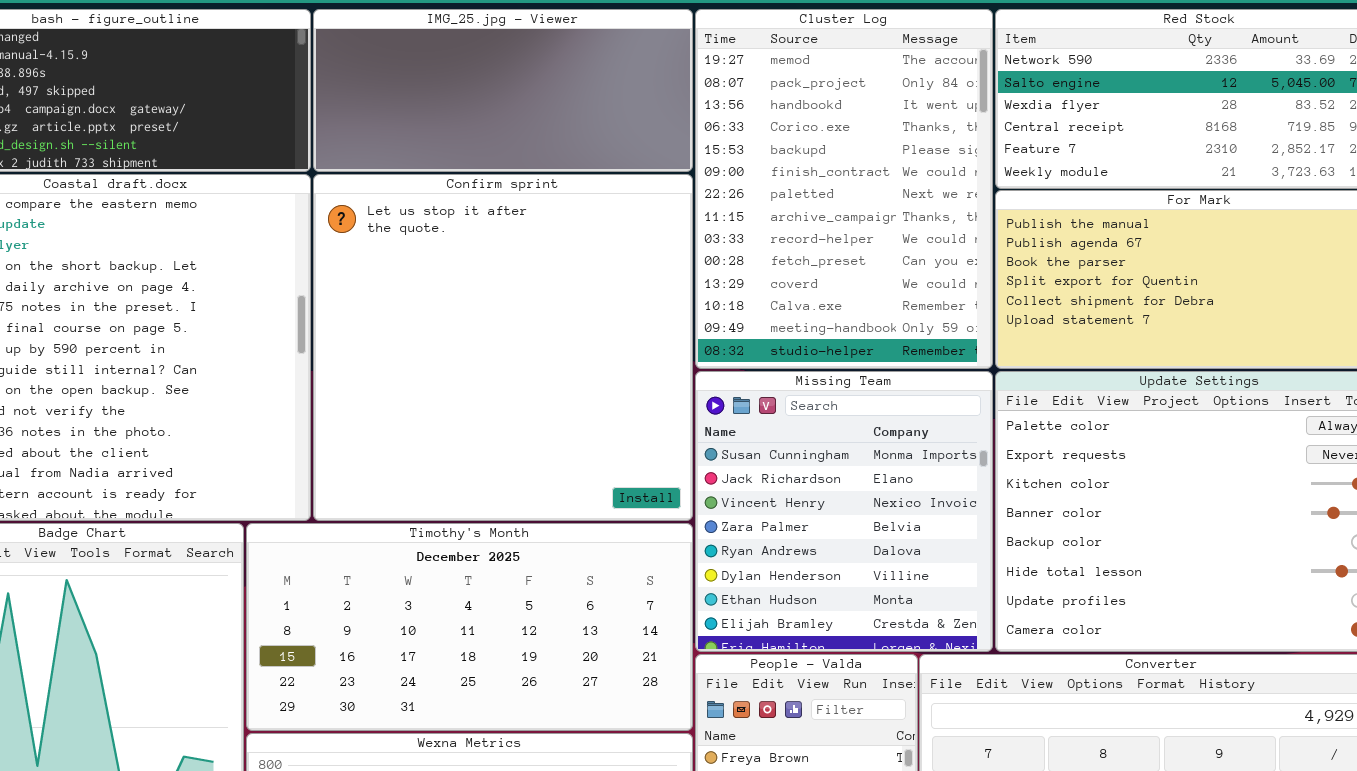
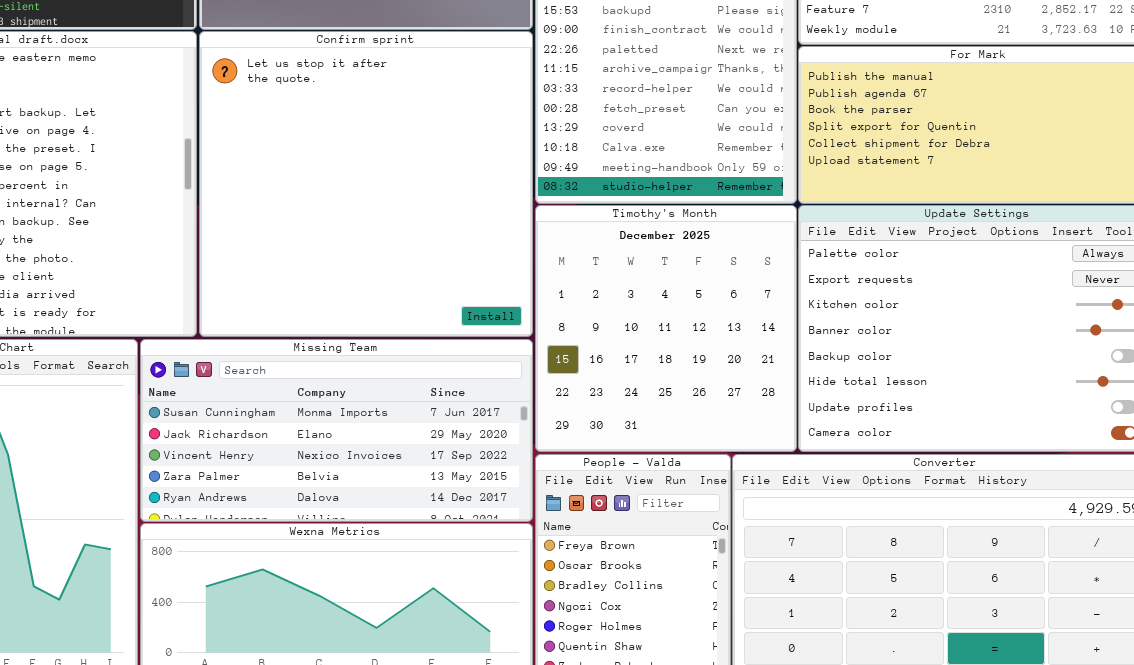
Missing Team: [695,371,993,652] -> [140,339,533,522], moved, resized
Timothy's Month: [246,523,693,731] -> [535,205,797,452], moved, resized

